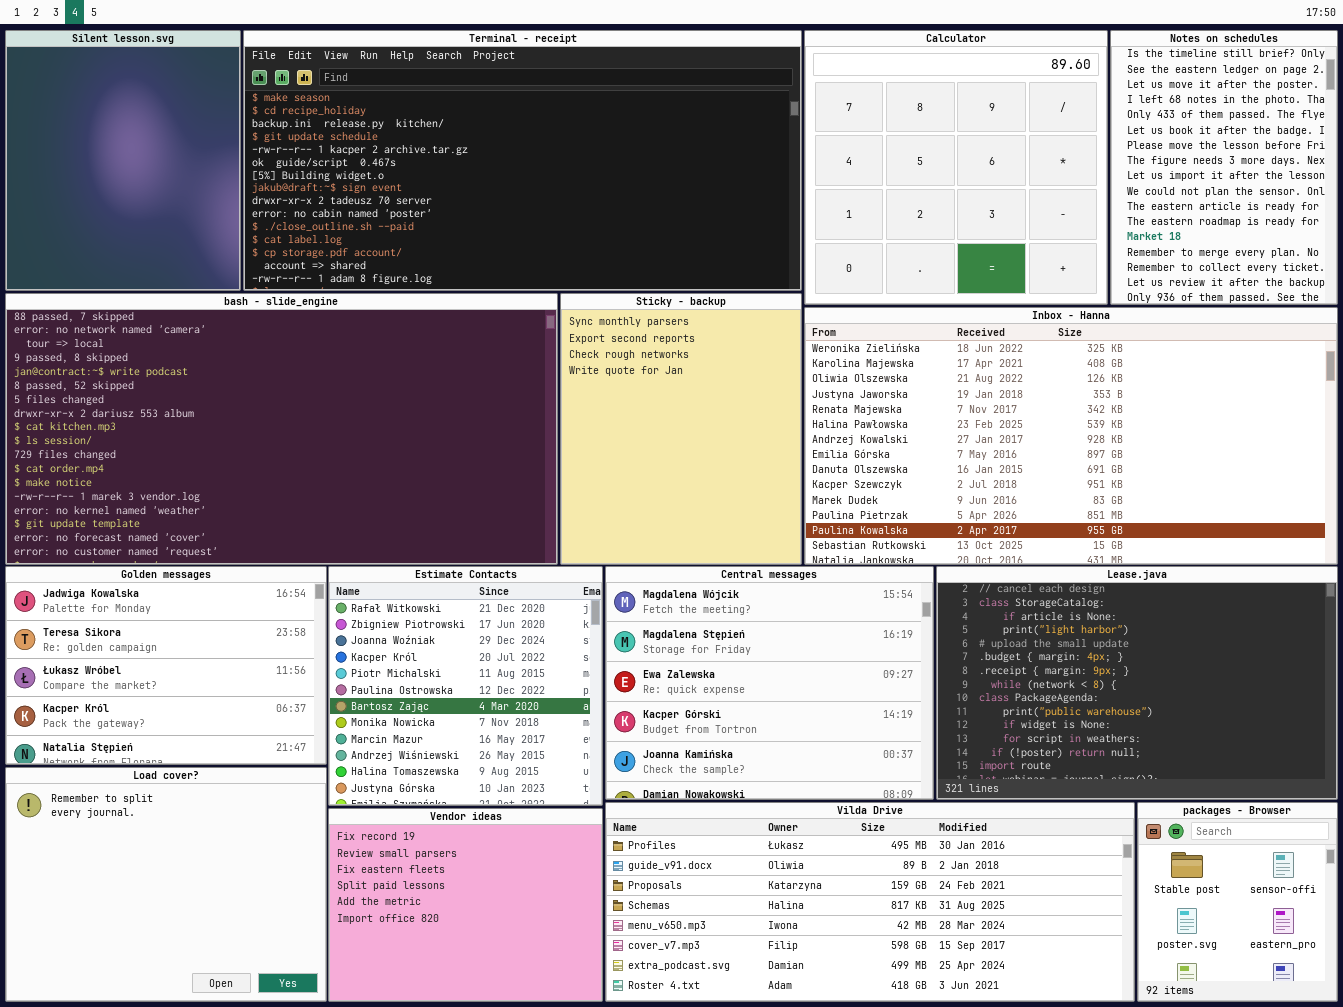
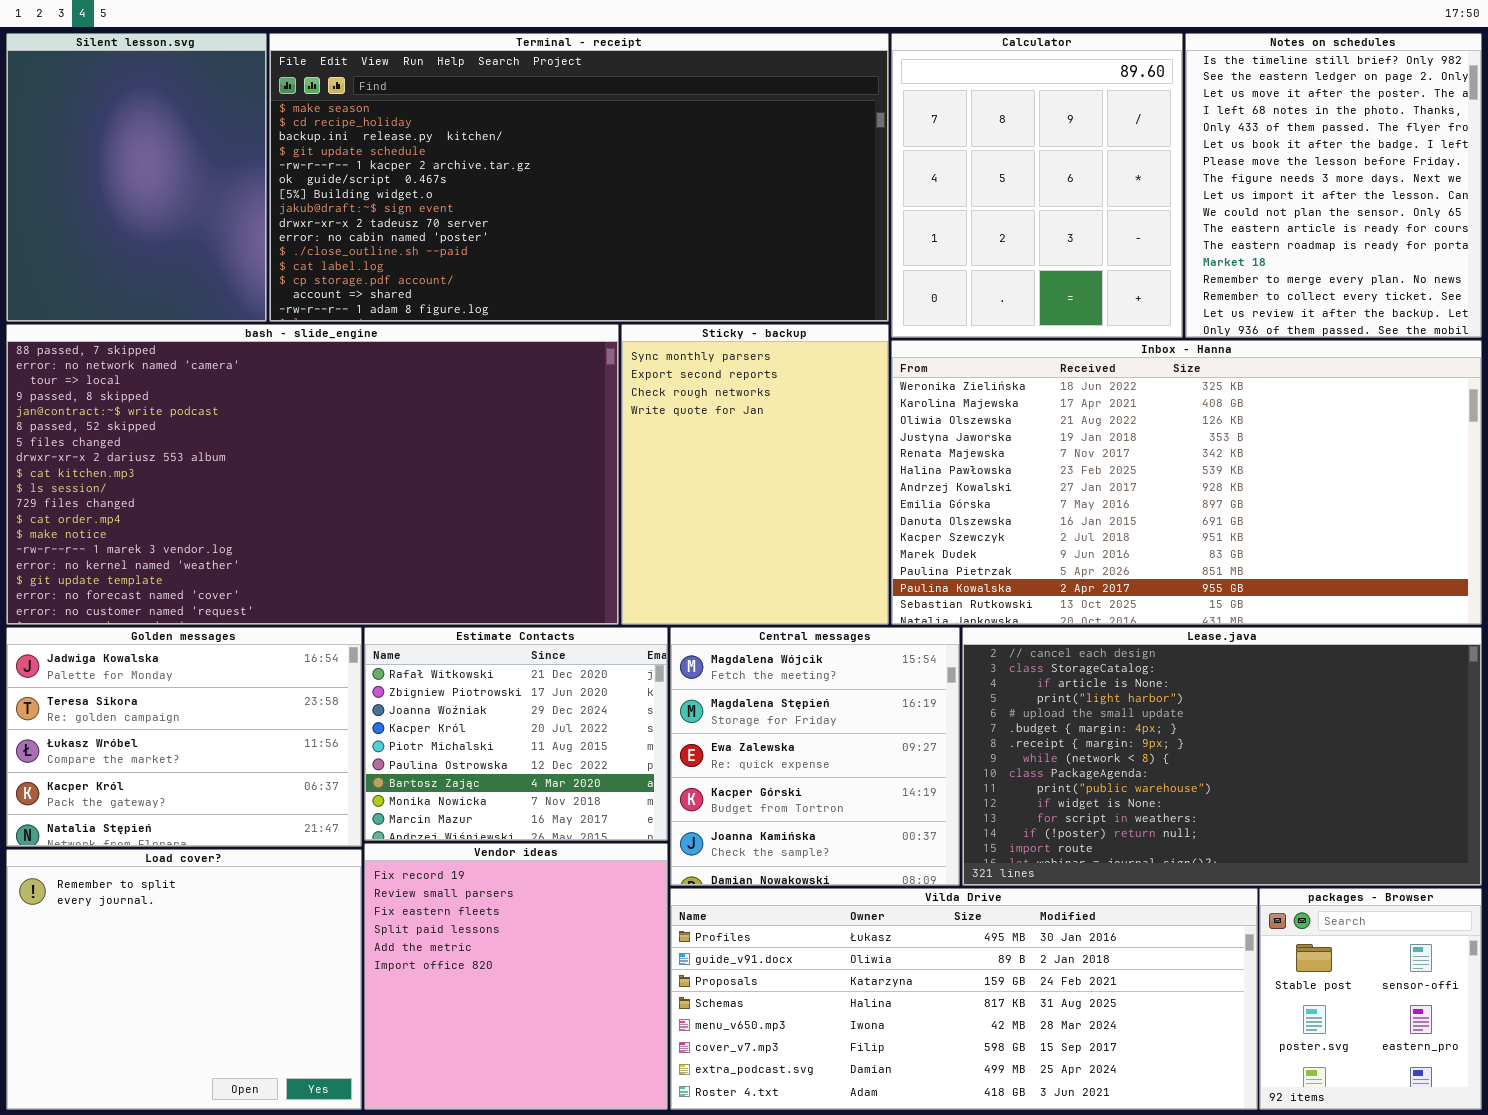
Calculator: [804,30,1108,305] -> [891,33,1183,338], resized
Notes on schedules: [1110,30,1338,305] -> [1185,33,1482,338], resized
Estimate Contacts: [328,566,603,806] -> [364,627,668,841], resized
Central messages: [605,566,934,800] -> [670,627,960,886], resized
Lease.java: [936,566,1338,800] -> [962,627,1482,886], resized
Vendor ideas: [328,808,603,1002] -> [364,843,668,1110], resized

